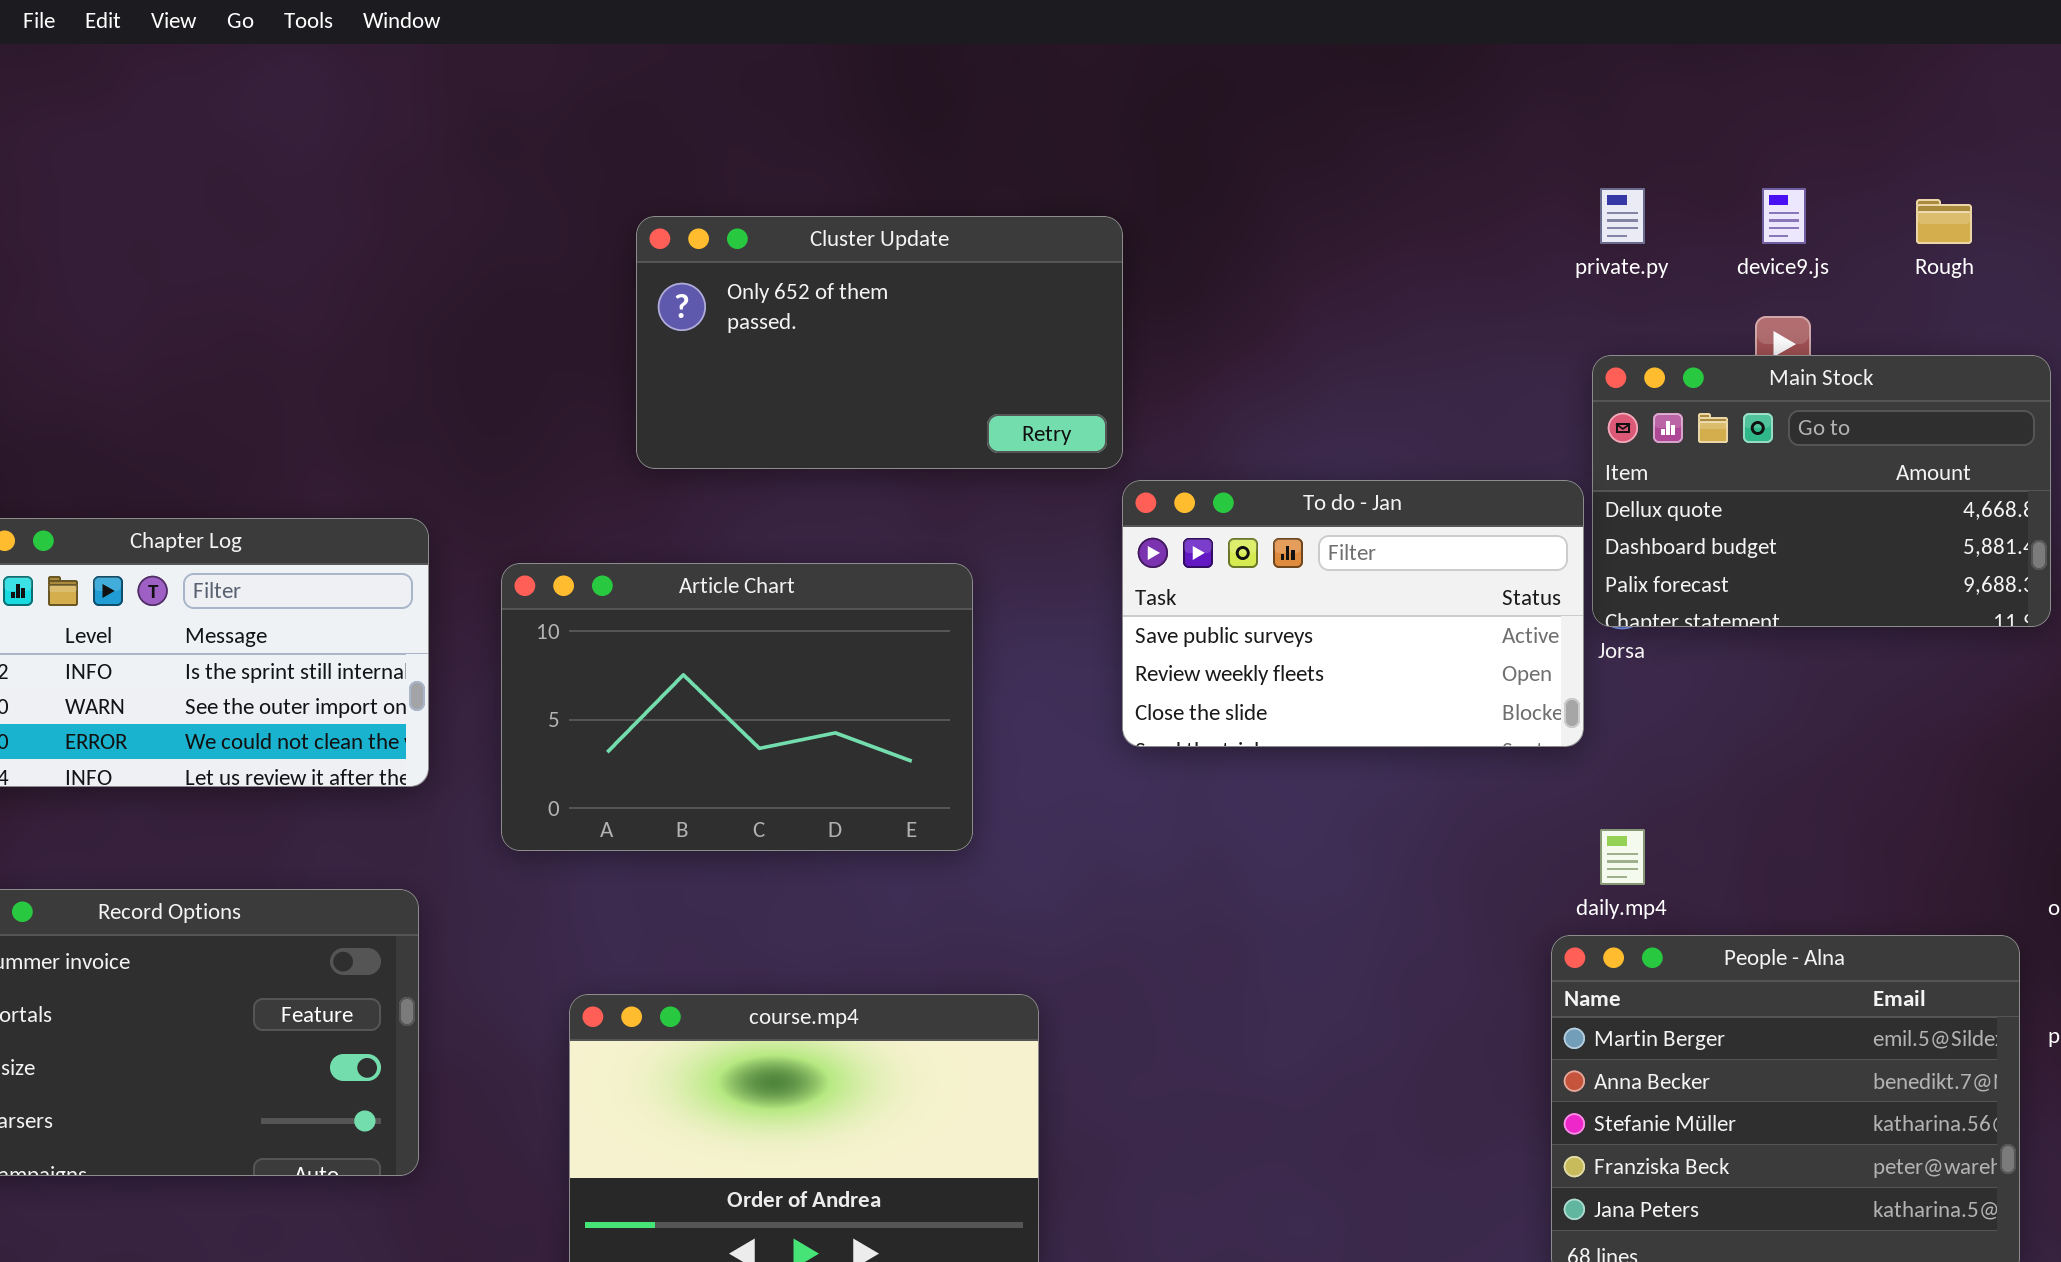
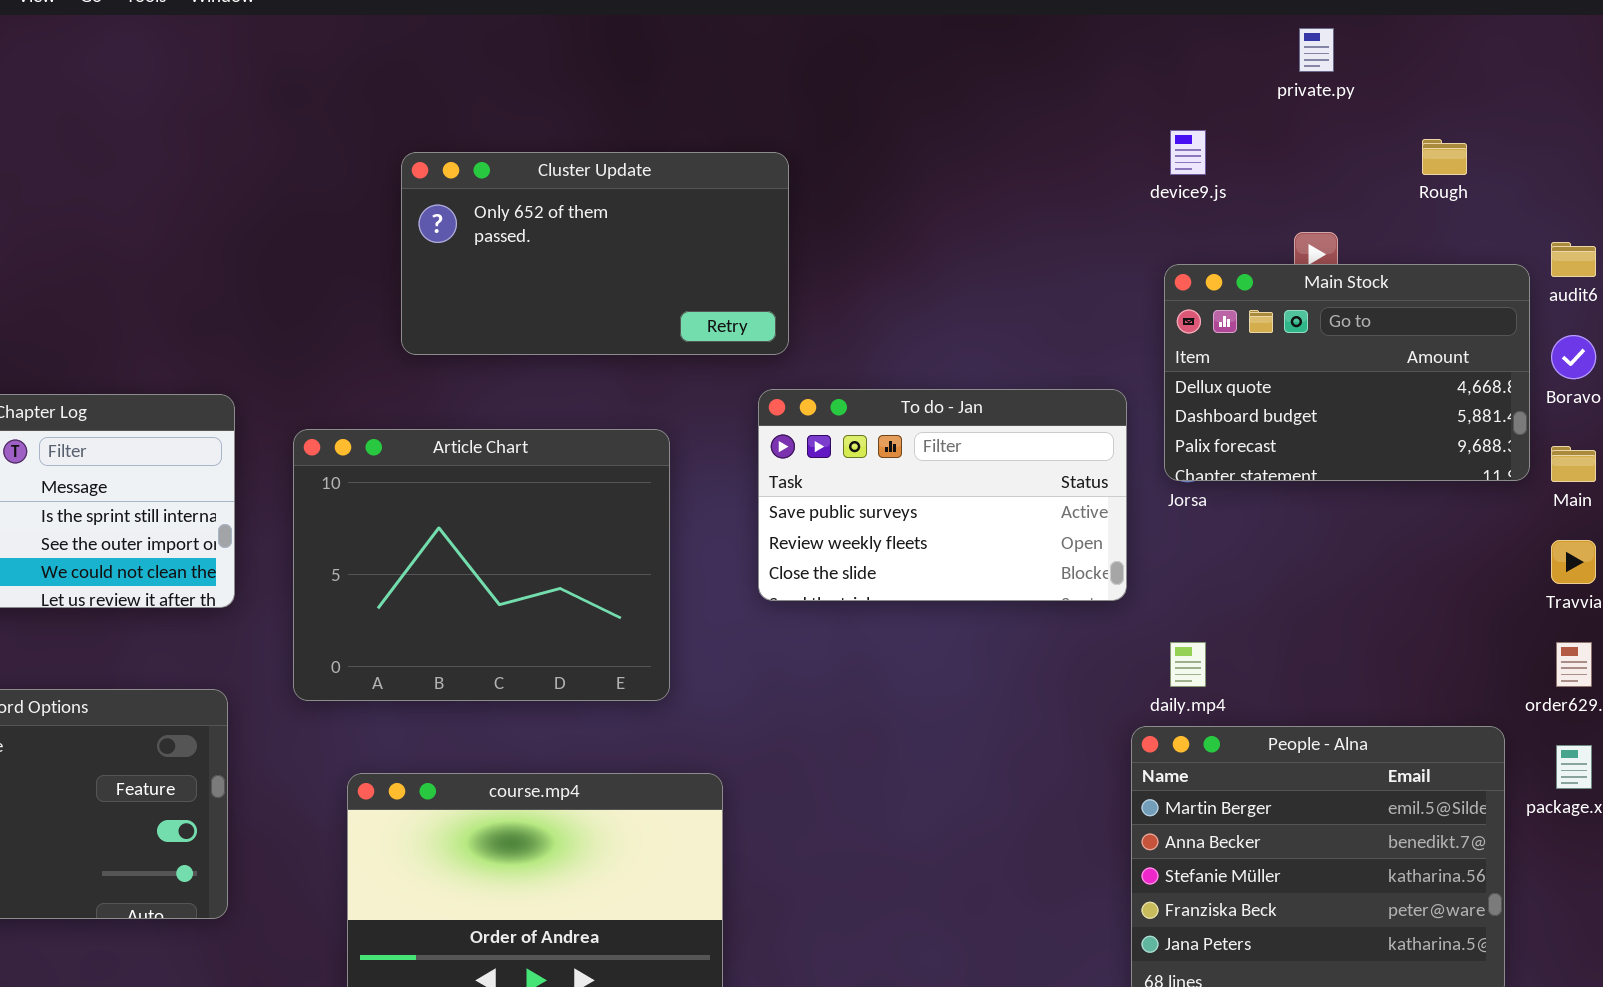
private.py: [1600,188,1645,244] -> [1299,28,1334,72], moved
device9.js: [1762,188,1806,244] -> [1170,130,1206,175], moved
To do - Jan: [1122,480,1584,747] -> [758,389,1127,601], moved
Article Chart: [501,563,973,851] -> [293,429,670,701], resized

